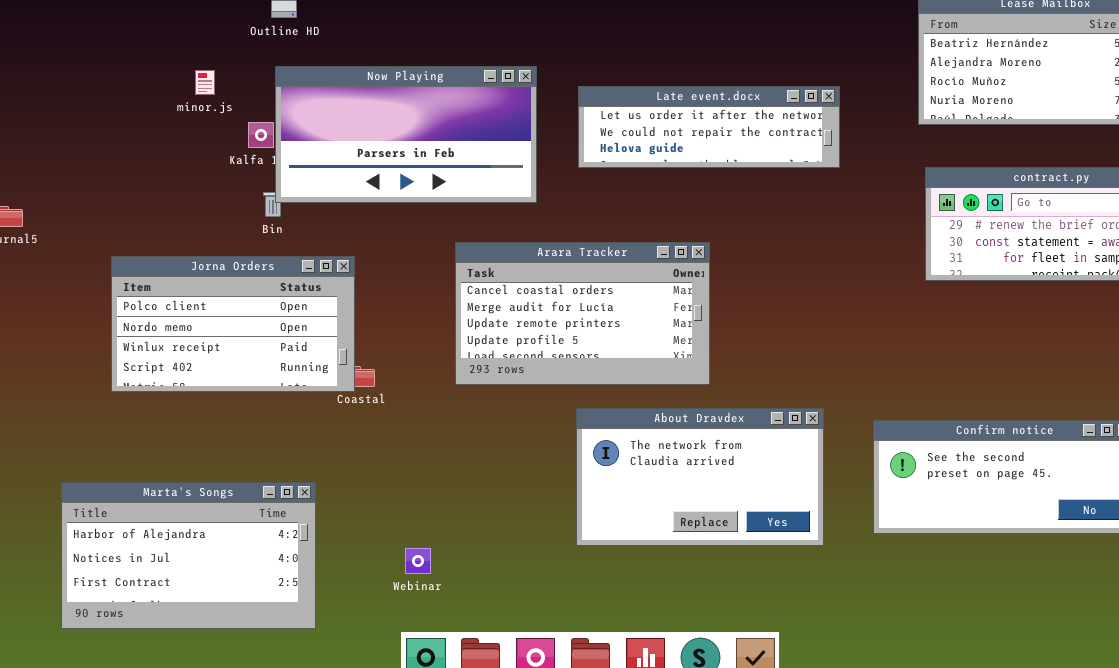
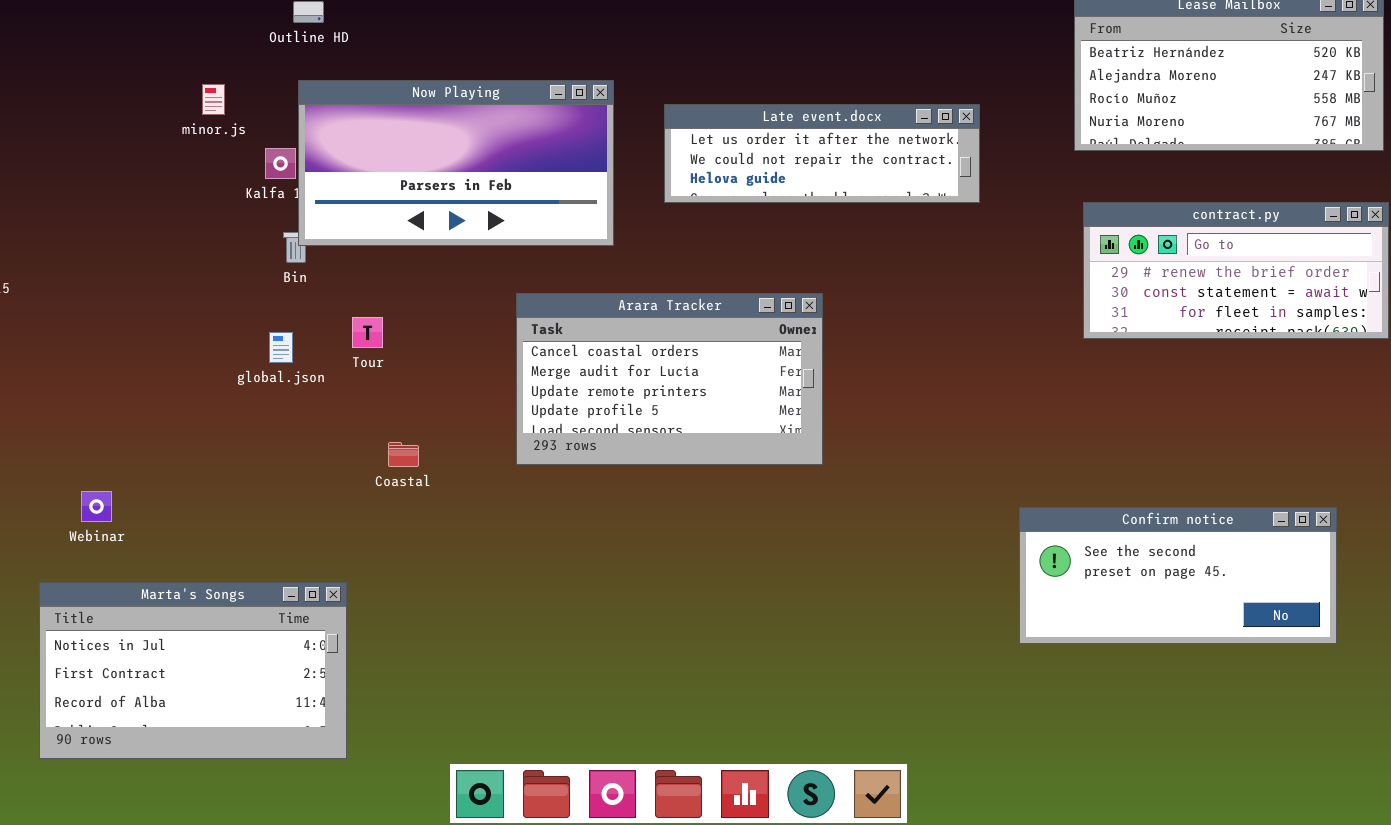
Jorna Orders: [111,256,355,392] -> none, closed
About Dravdex: [576,408,824,546] -> none, closed
Marta's Songs: [61,482,316,629] -> [39,582,347,759], scrolled down 1 row
Webinar: [405,548,431,574] -> [81,491,112,522], moved

